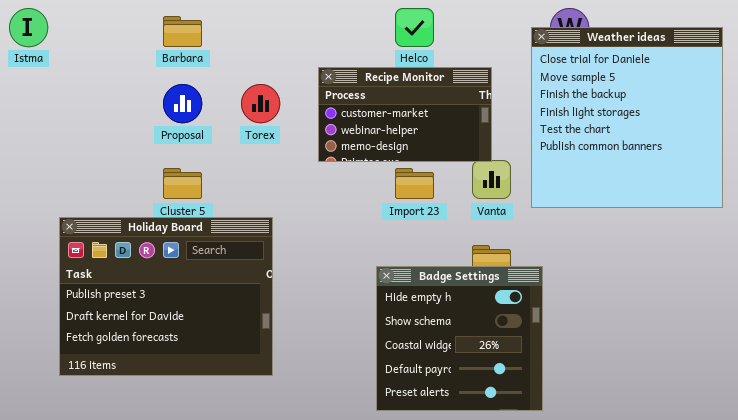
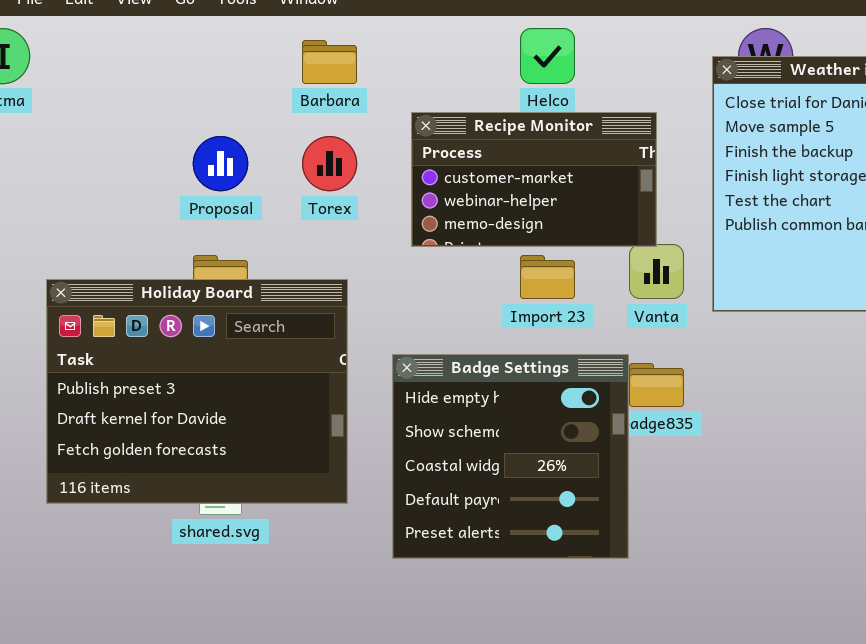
Barbara: [163,16,202,47] -> [302,40,357,84], moved
Holiday Board: [59,217,273,376] -> [46,279,348,504], moved
Badge Settings: [376,266,543,411] -> [392,354,629,559], moved

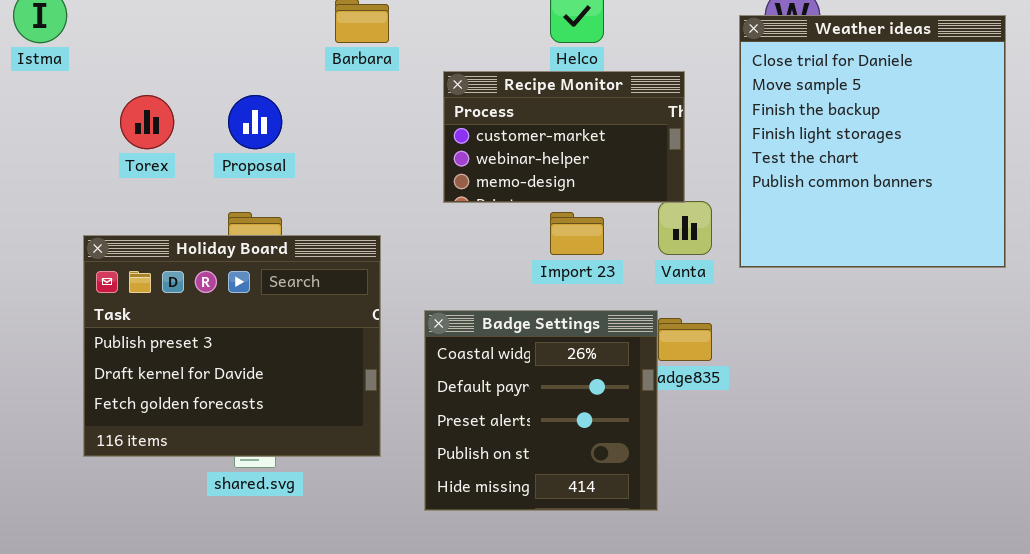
Torex: [302,136,357,191] -> [120,95,174,149], moved
Badge Settings: [392,354,629,559] -> [424,310,658,511], scrolled down 2 rows

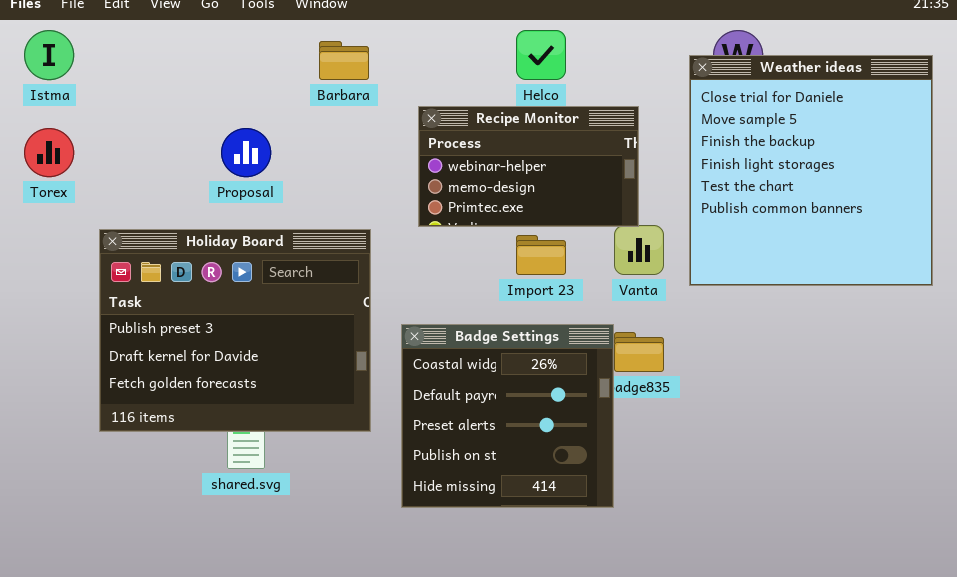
Recipe Monitor: [443,71,685,203] -> [418,106,639,227], scrolled down 1 row
Torex: [120,95,174,149] -> [24,128,74,177], moved
Holiday Board: [83,235,381,457] -> [99,229,371,432], moved

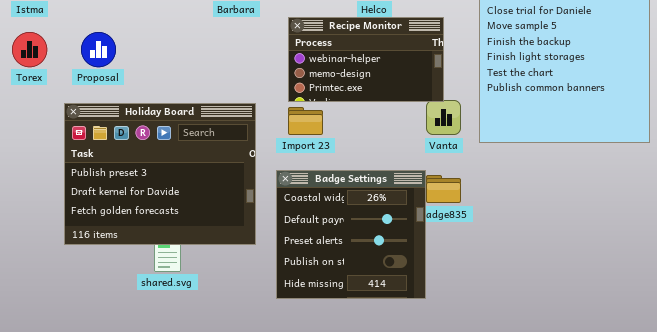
Proposal: [221,128,271,177] -> [81,32,116,67], moved
Import 23: [516,235,566,275] -> [288,107,323,135], moved

